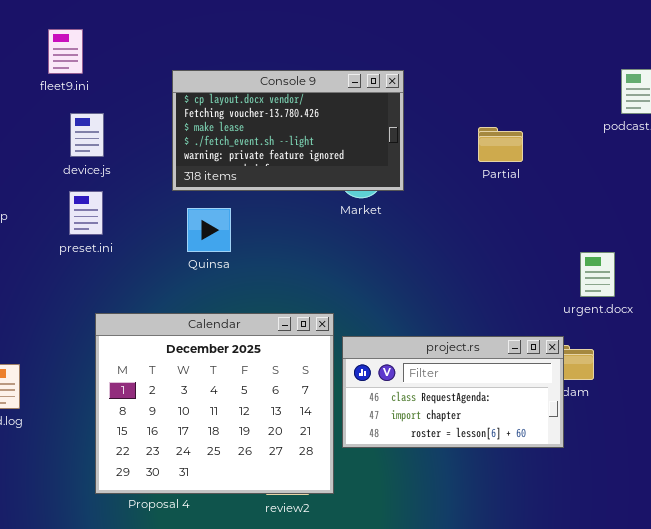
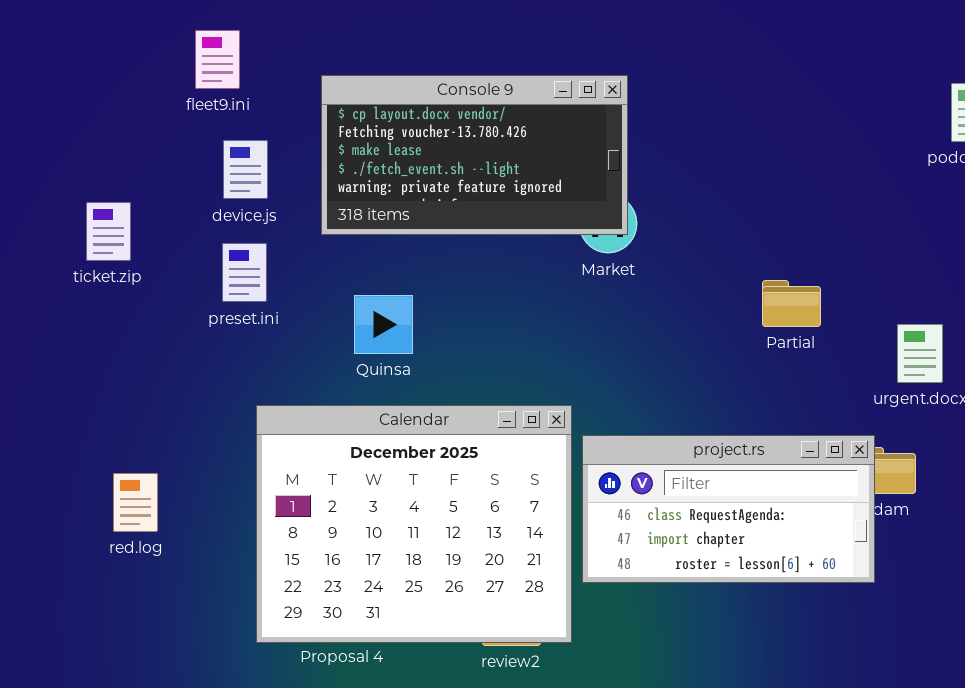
Console 9: [172,70,404,191] -> [321,75,628,235], moved
Partial: [478,127,523,162] -> [762,280,821,327], moved
Quinsa: [187,208,231,252] -> [354,295,413,354], moved

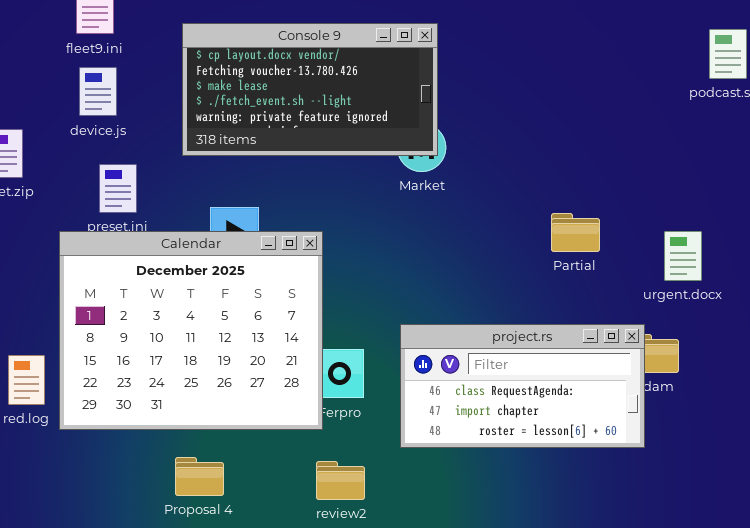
device.js: [223,140,268,199] -> [79,67,117,116], moved
Partial: [762,280,821,327] -> [551,213,600,252], moved
Calendar: [256,405,572,643] -> [59,231,323,430], moved

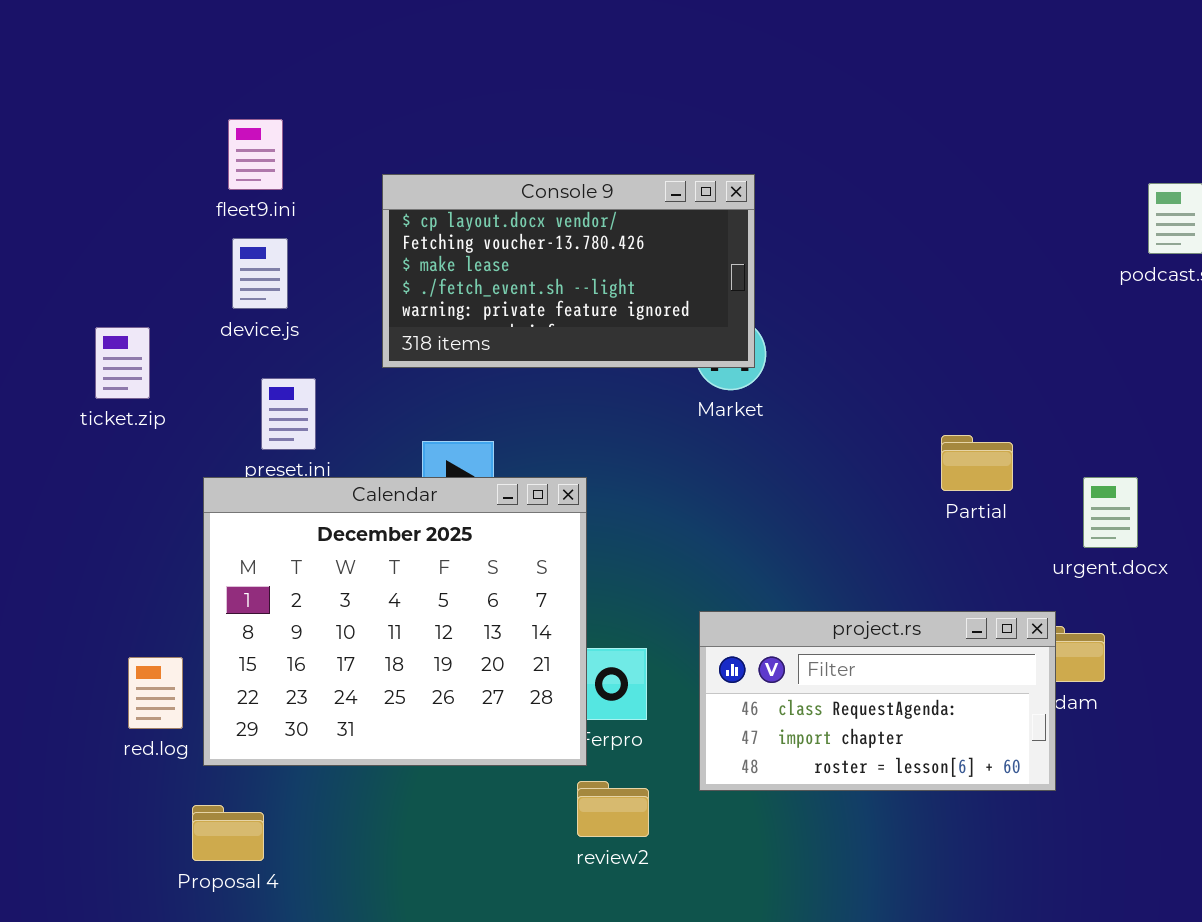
Partial: [551,213,600,252] -> [941,435,1013,491], moved
Proposal 4: [175,457,224,496] -> [192,805,264,861], moved
review2: [316,461,365,500] -> [577,781,649,837], moved

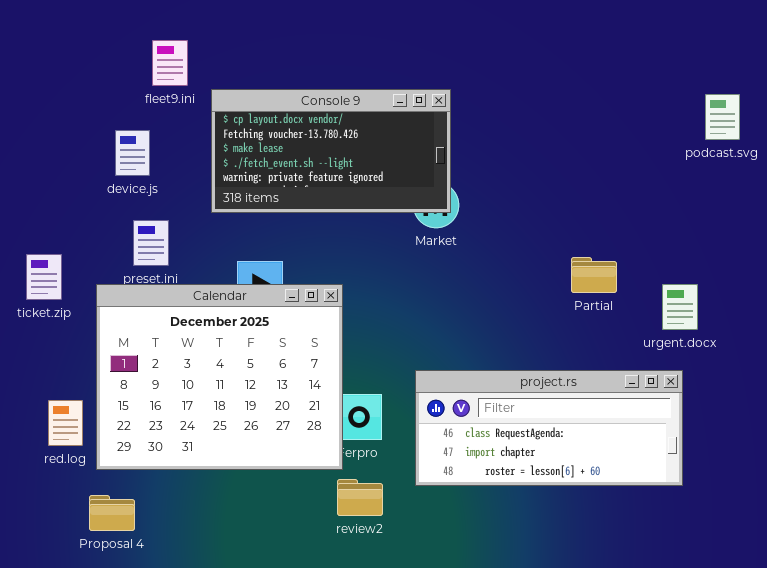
fleet9.ini: [228,119,283,190] -> [152,40,188,86], moved
ticket.zip: [95,327,150,399] -> [26,254,62,300], moved
project.rs: [699,611,1056,791] -> [415,370,683,486], resized

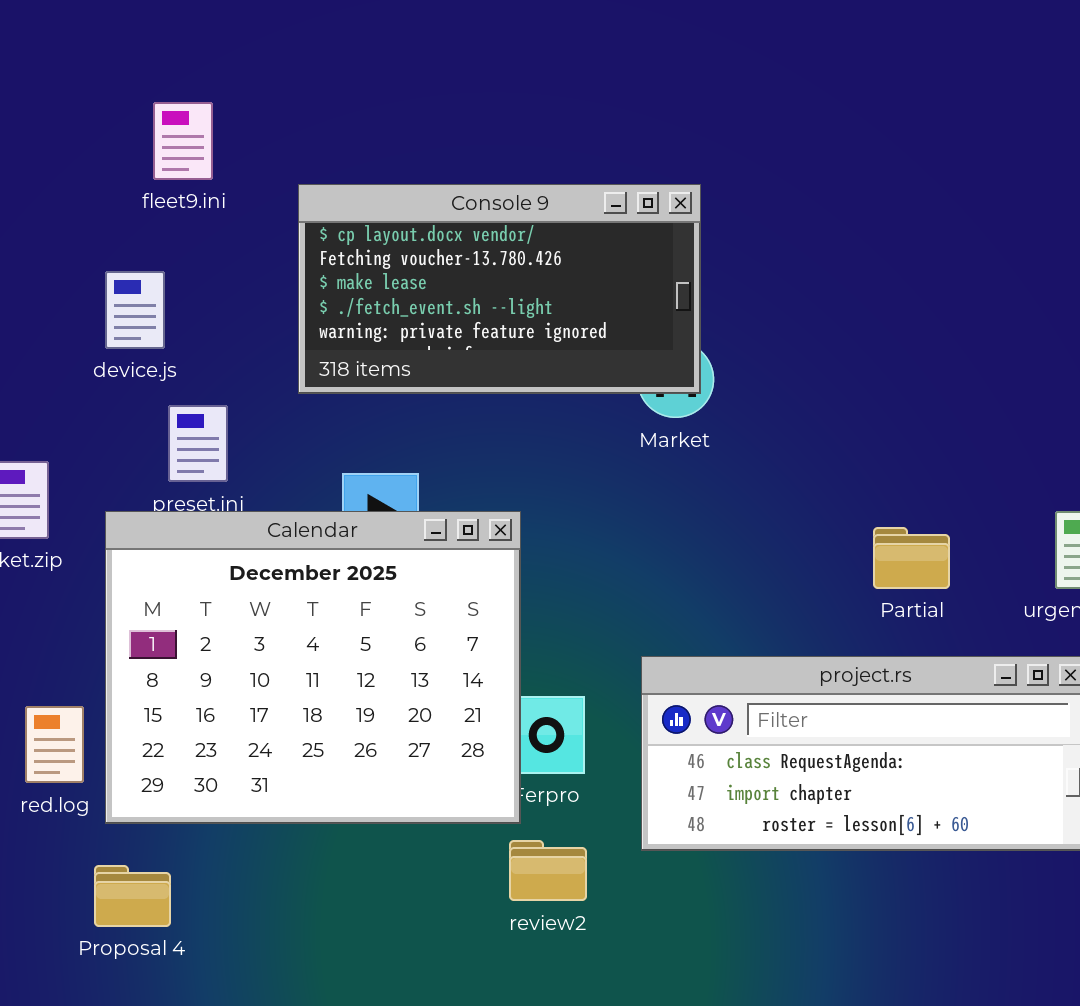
fleet9.ini: [152,40,188,86] -> [153,102,213,180], moved
device.js: [115,130,150,176] -> [105,271,165,349], moved
Partial: [571,257,617,293] -> [873,527,950,589], moved

